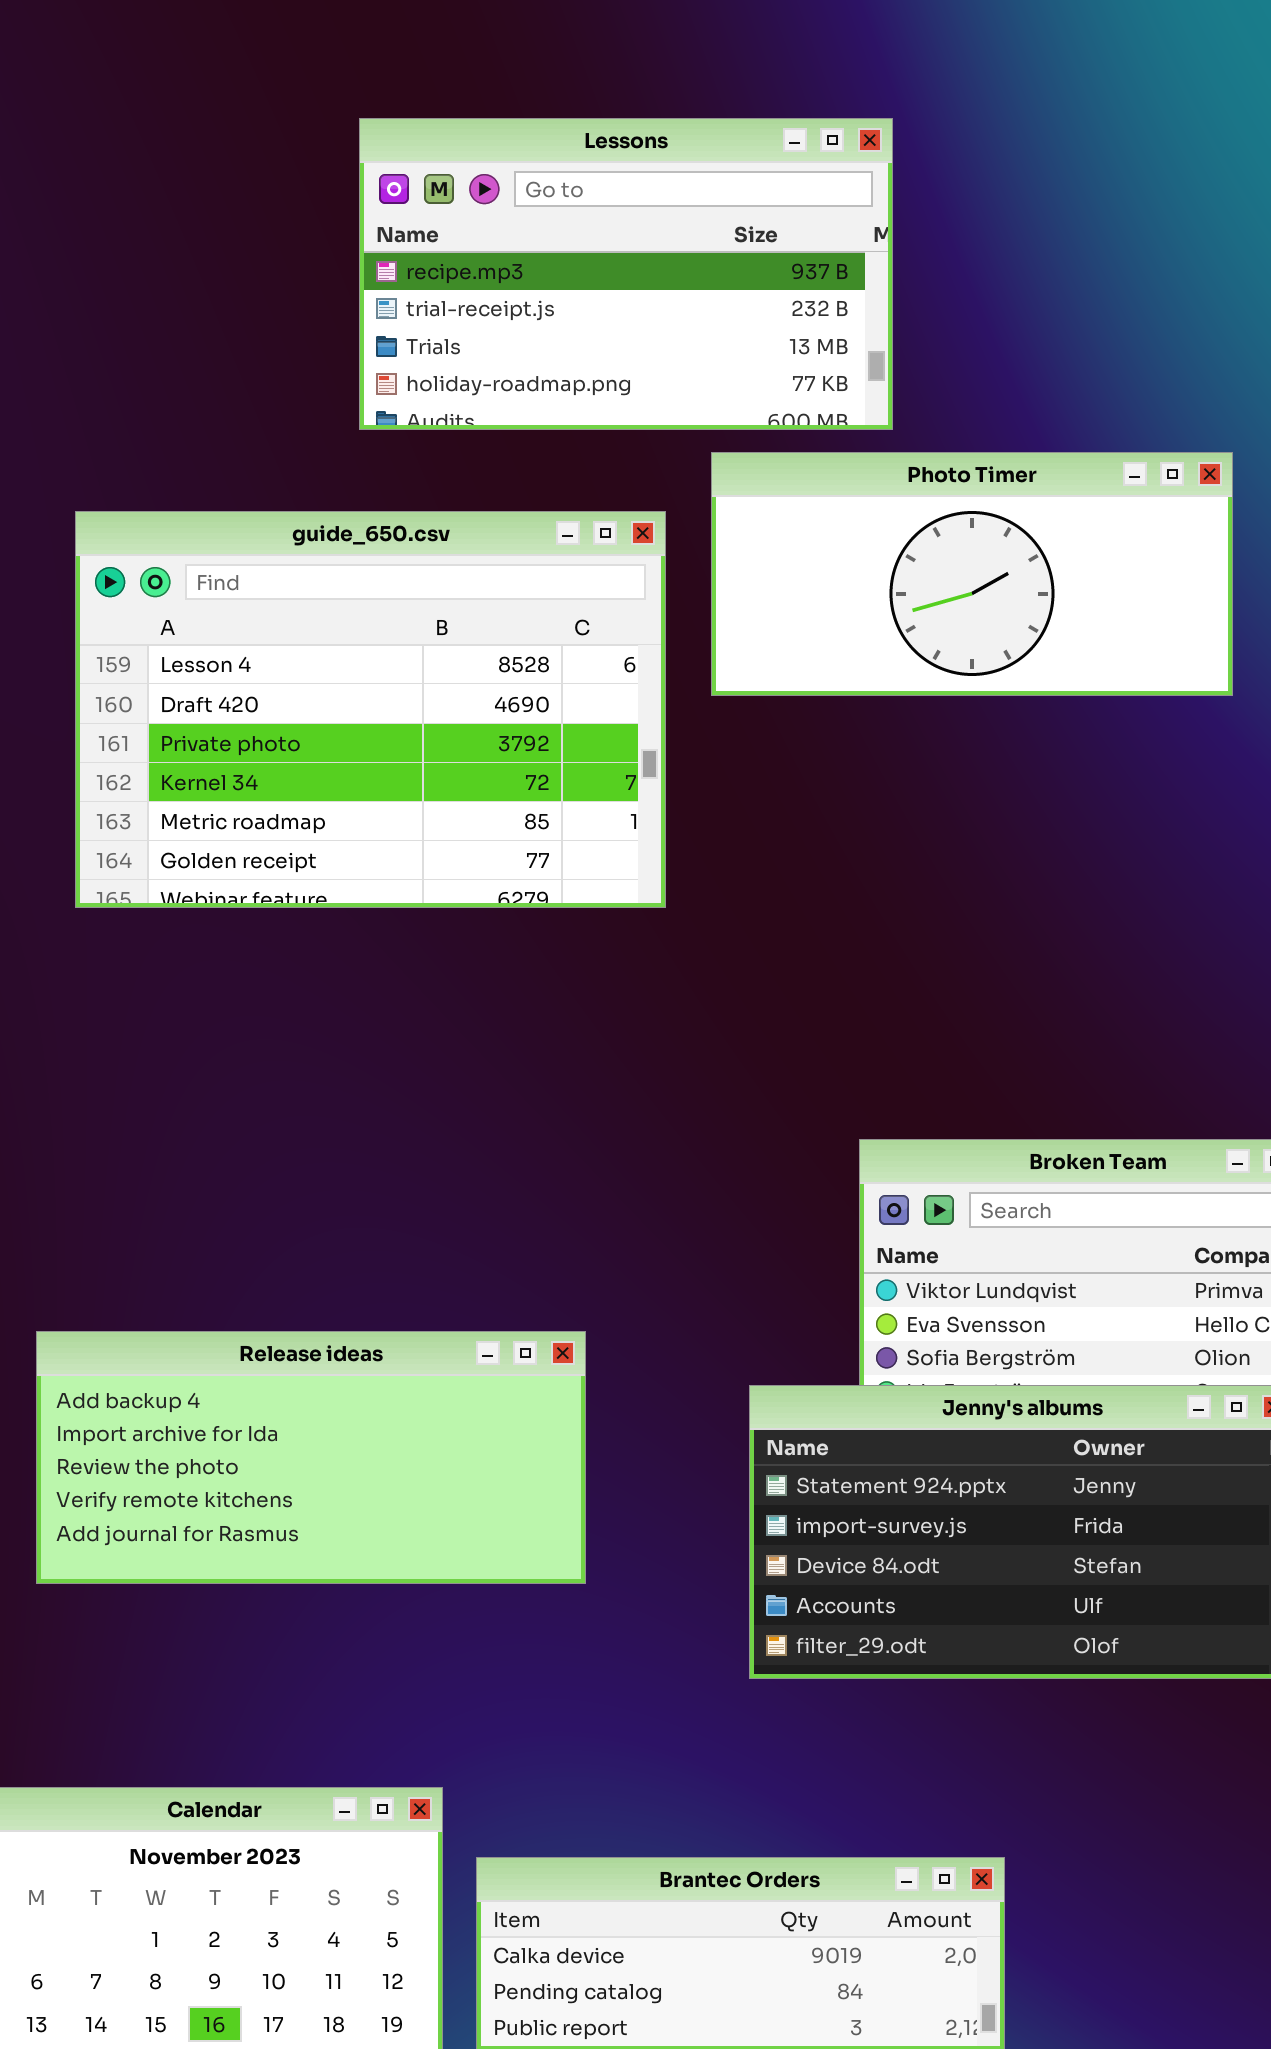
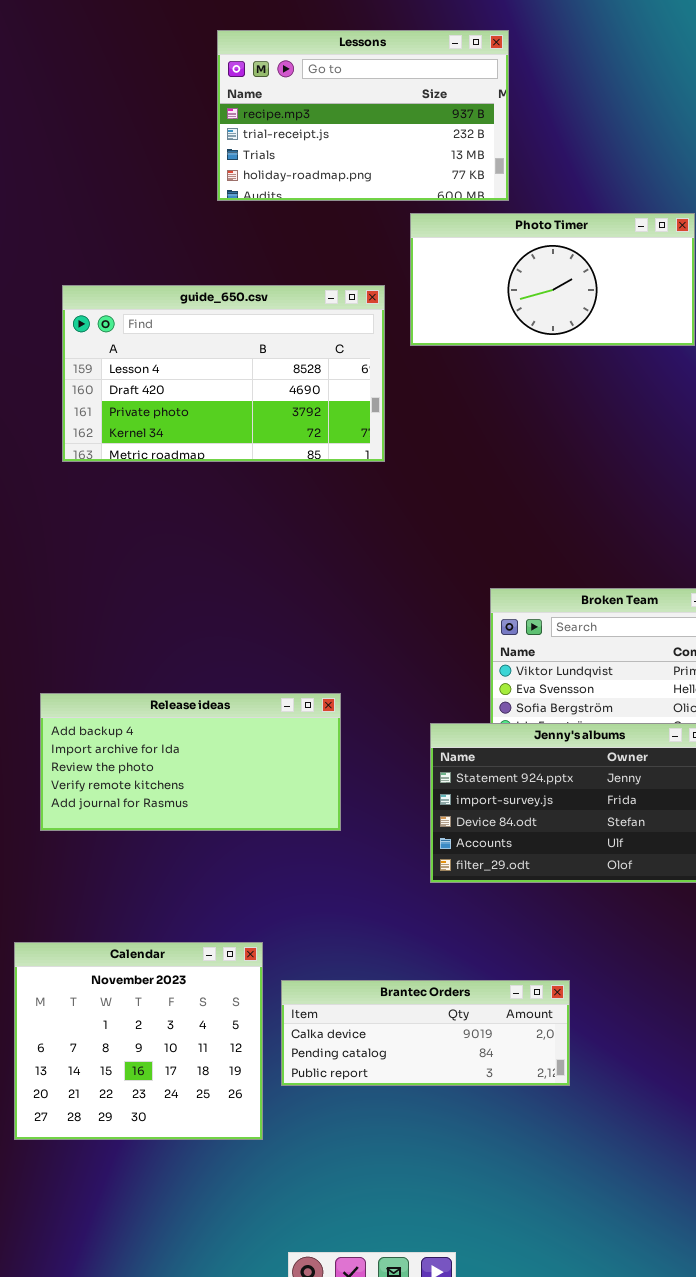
guide_650.csv: [75,511,666,908] -> [62,285,385,462], resized

